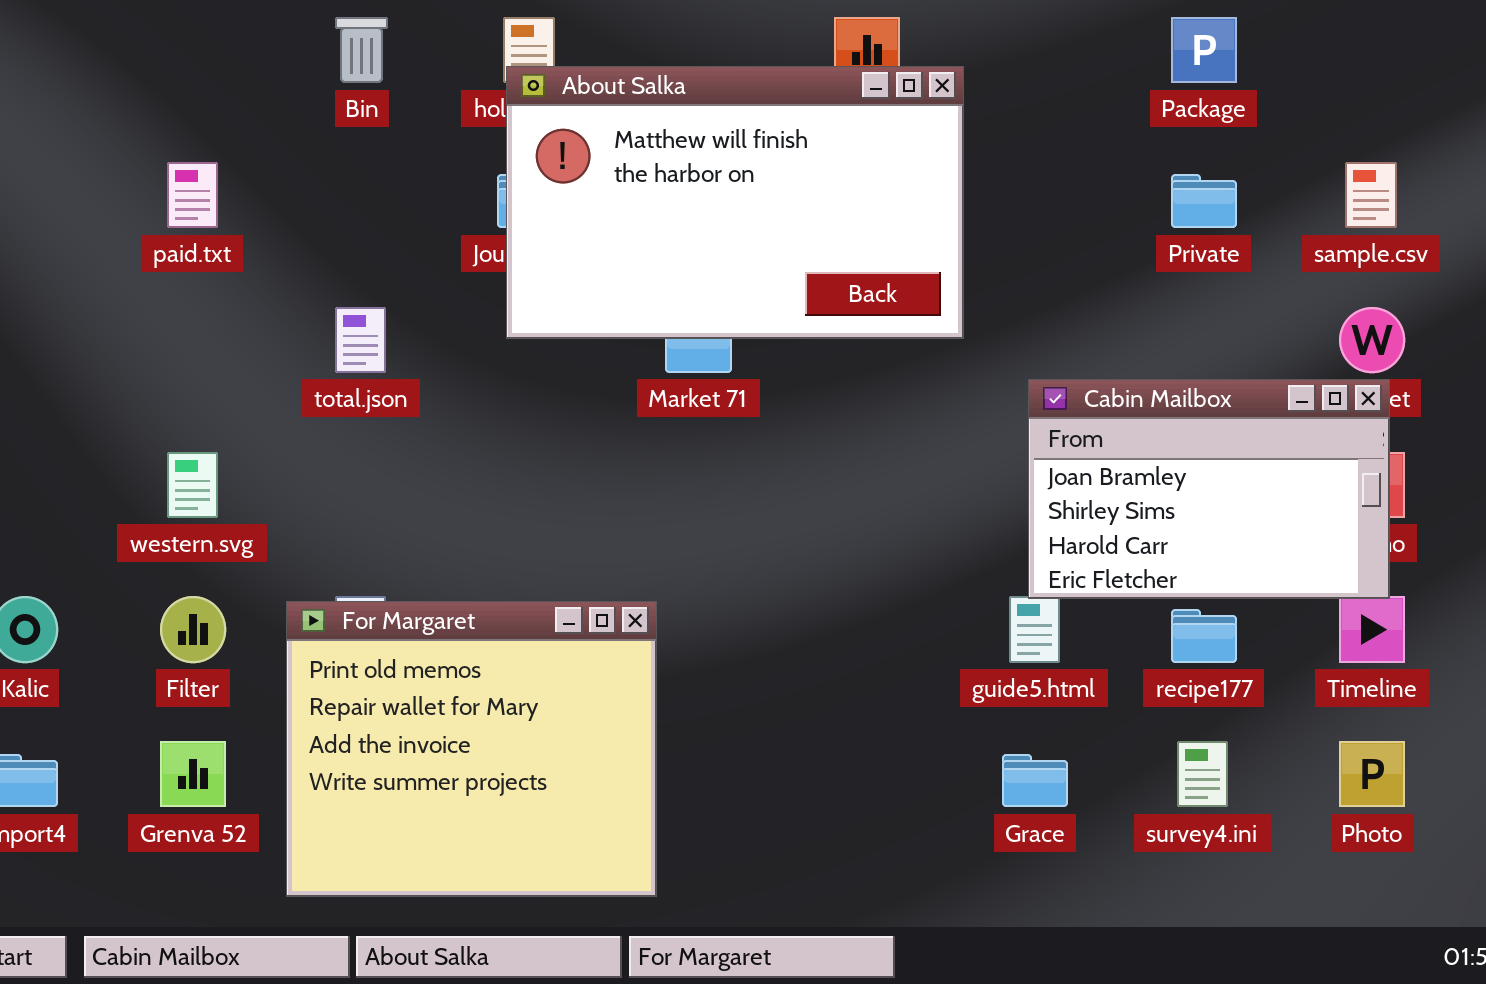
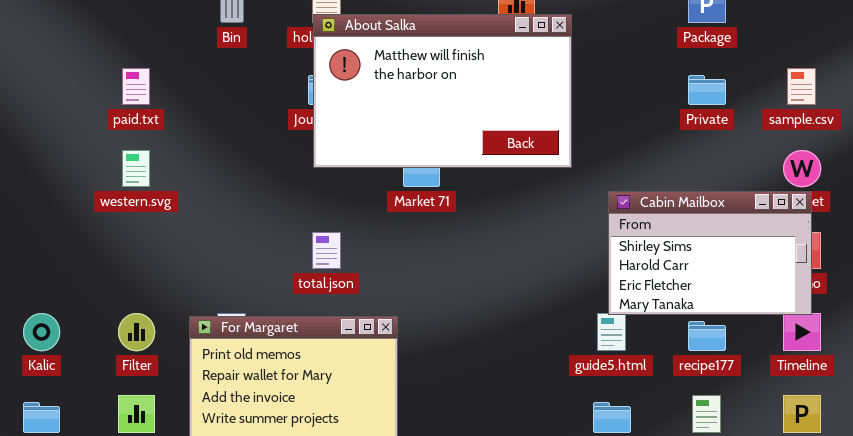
total.json: [335,307,386,373] -> [312,232,341,269], moved
Cabin Mailbox: [1028,379,1390,599] -> [608,191,812,315], scrolled down 1 row
western.svg: [167,452,218,518] -> [122,150,150,187], moved

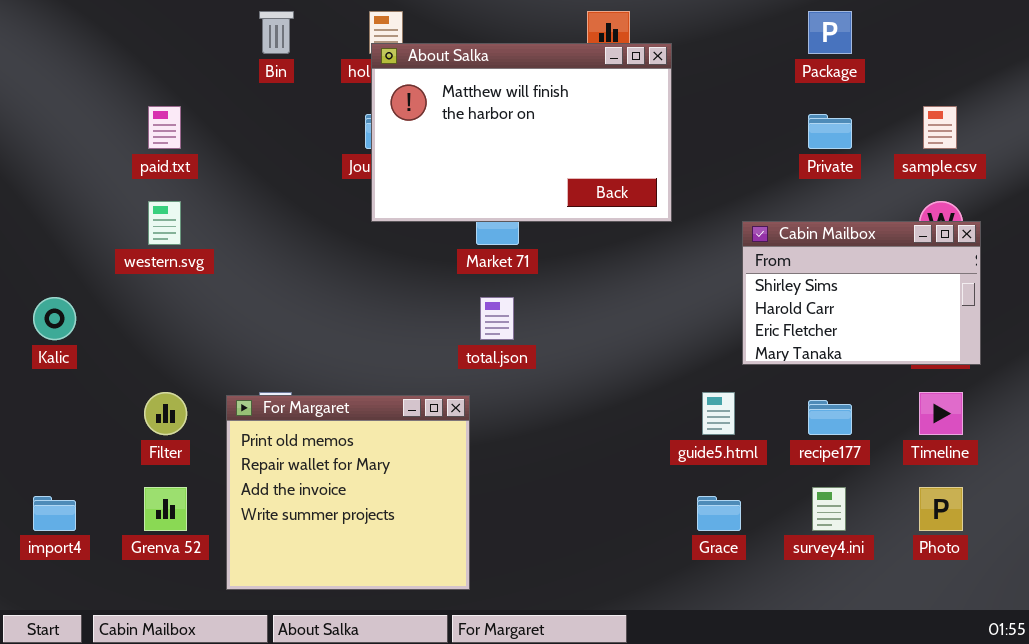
Cabin Mailbox: [608,191,812,315] -> [742,221,981,365], moved
total.json: [312,232,341,269] -> [480,297,514,340], moved
Kalic: [23,313,60,351] -> [33,297,76,340], moved

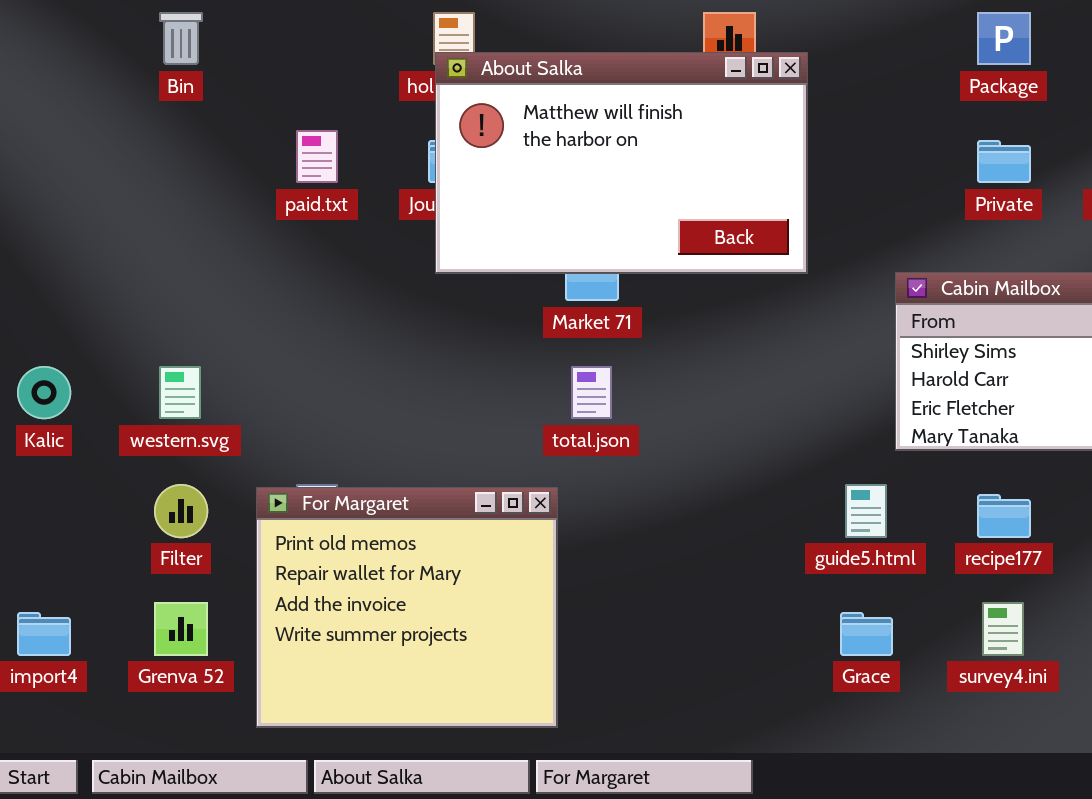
Bin: [259,11,294,54] -> [159,12,203,65], moved
paid.txt: [148,106,181,149] -> [296,130,338,183], moved
western.svg: [148,201,181,245] -> [159,366,201,419], moved

